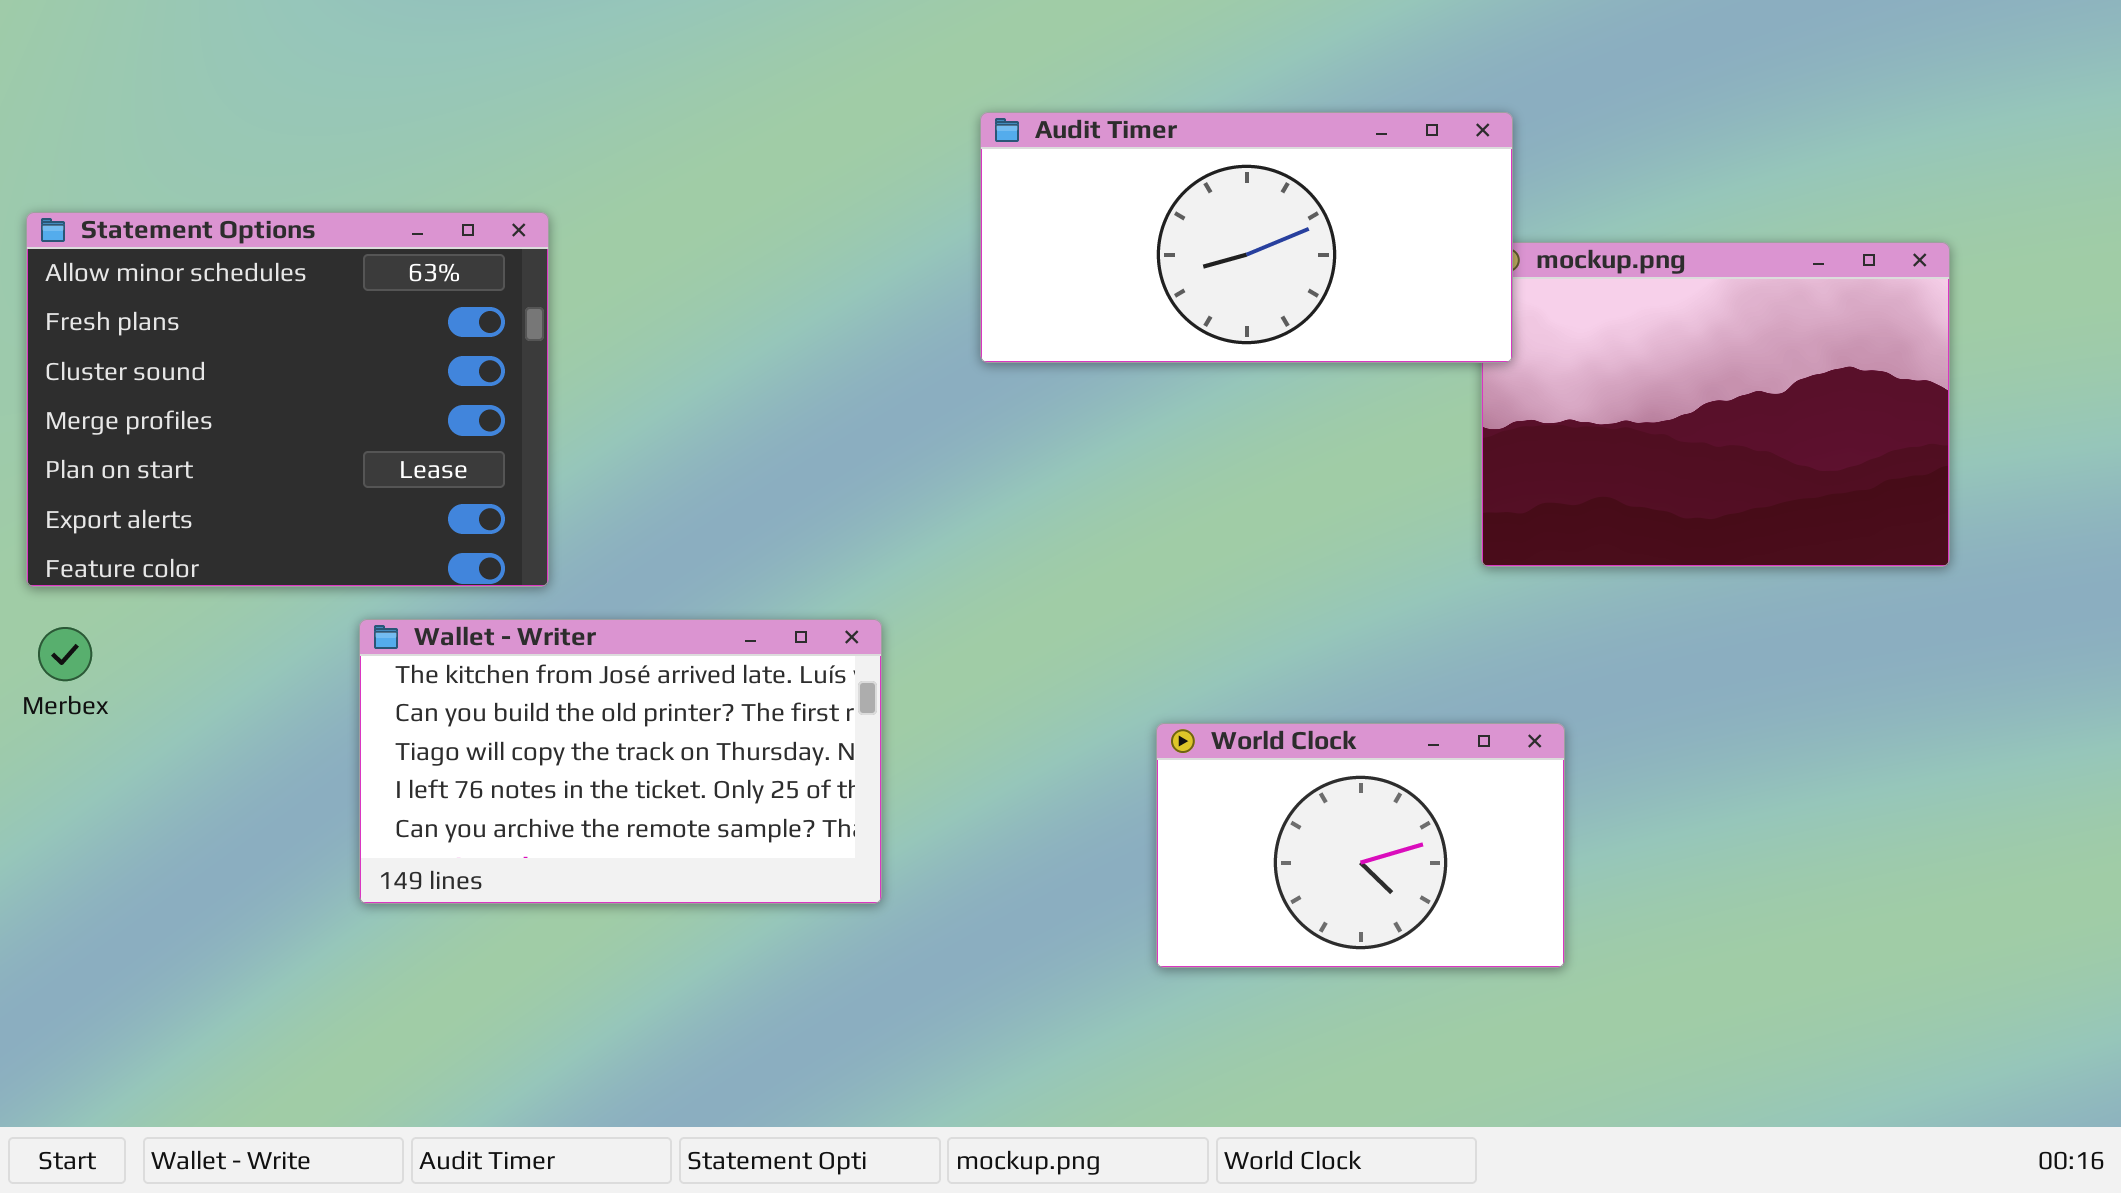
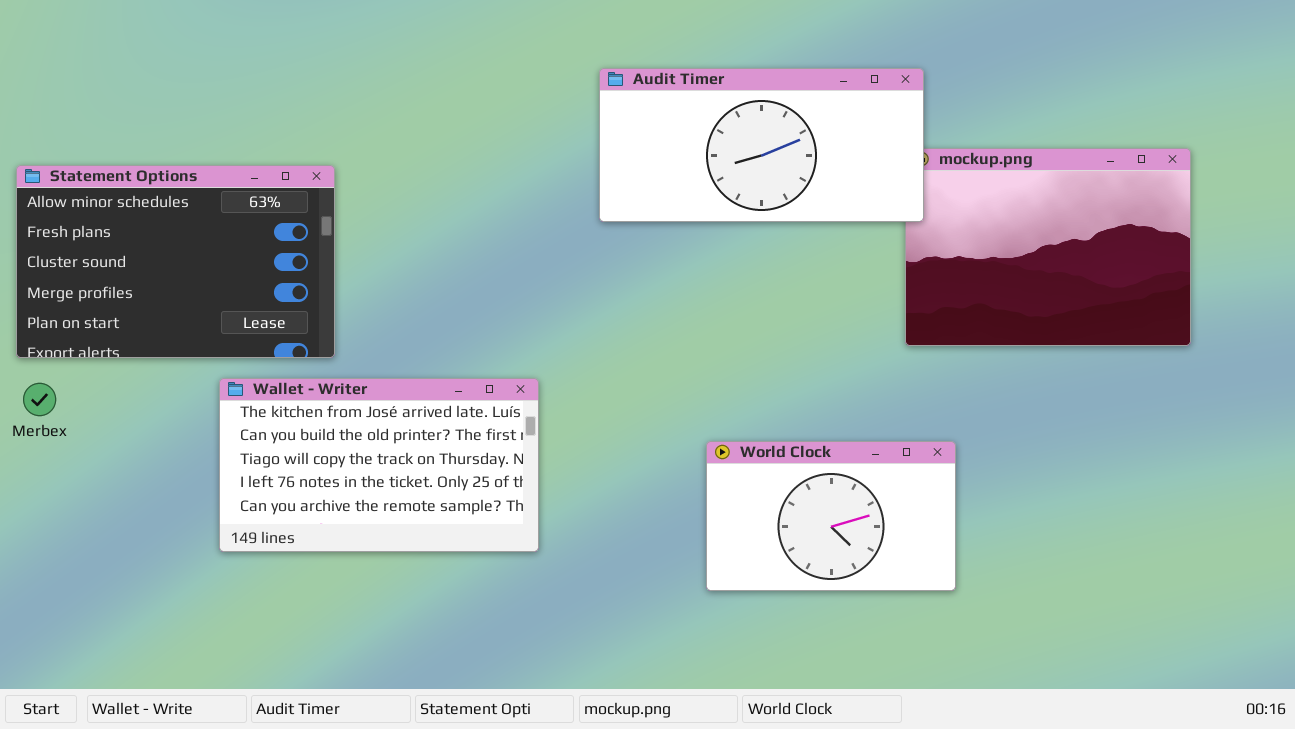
Statement Options: [26,212,549,587] -> [16,165,335,358], resized

